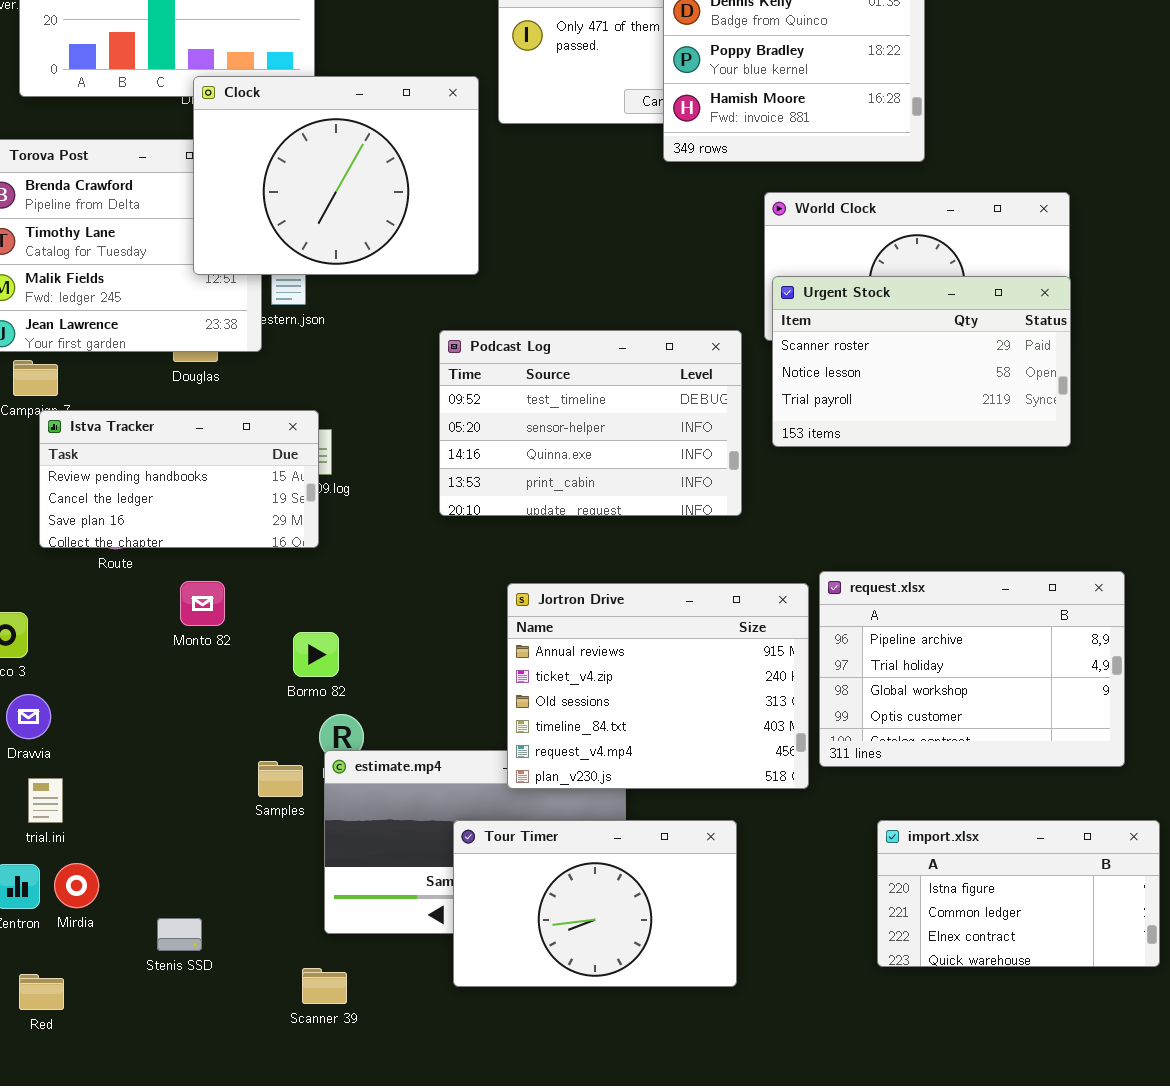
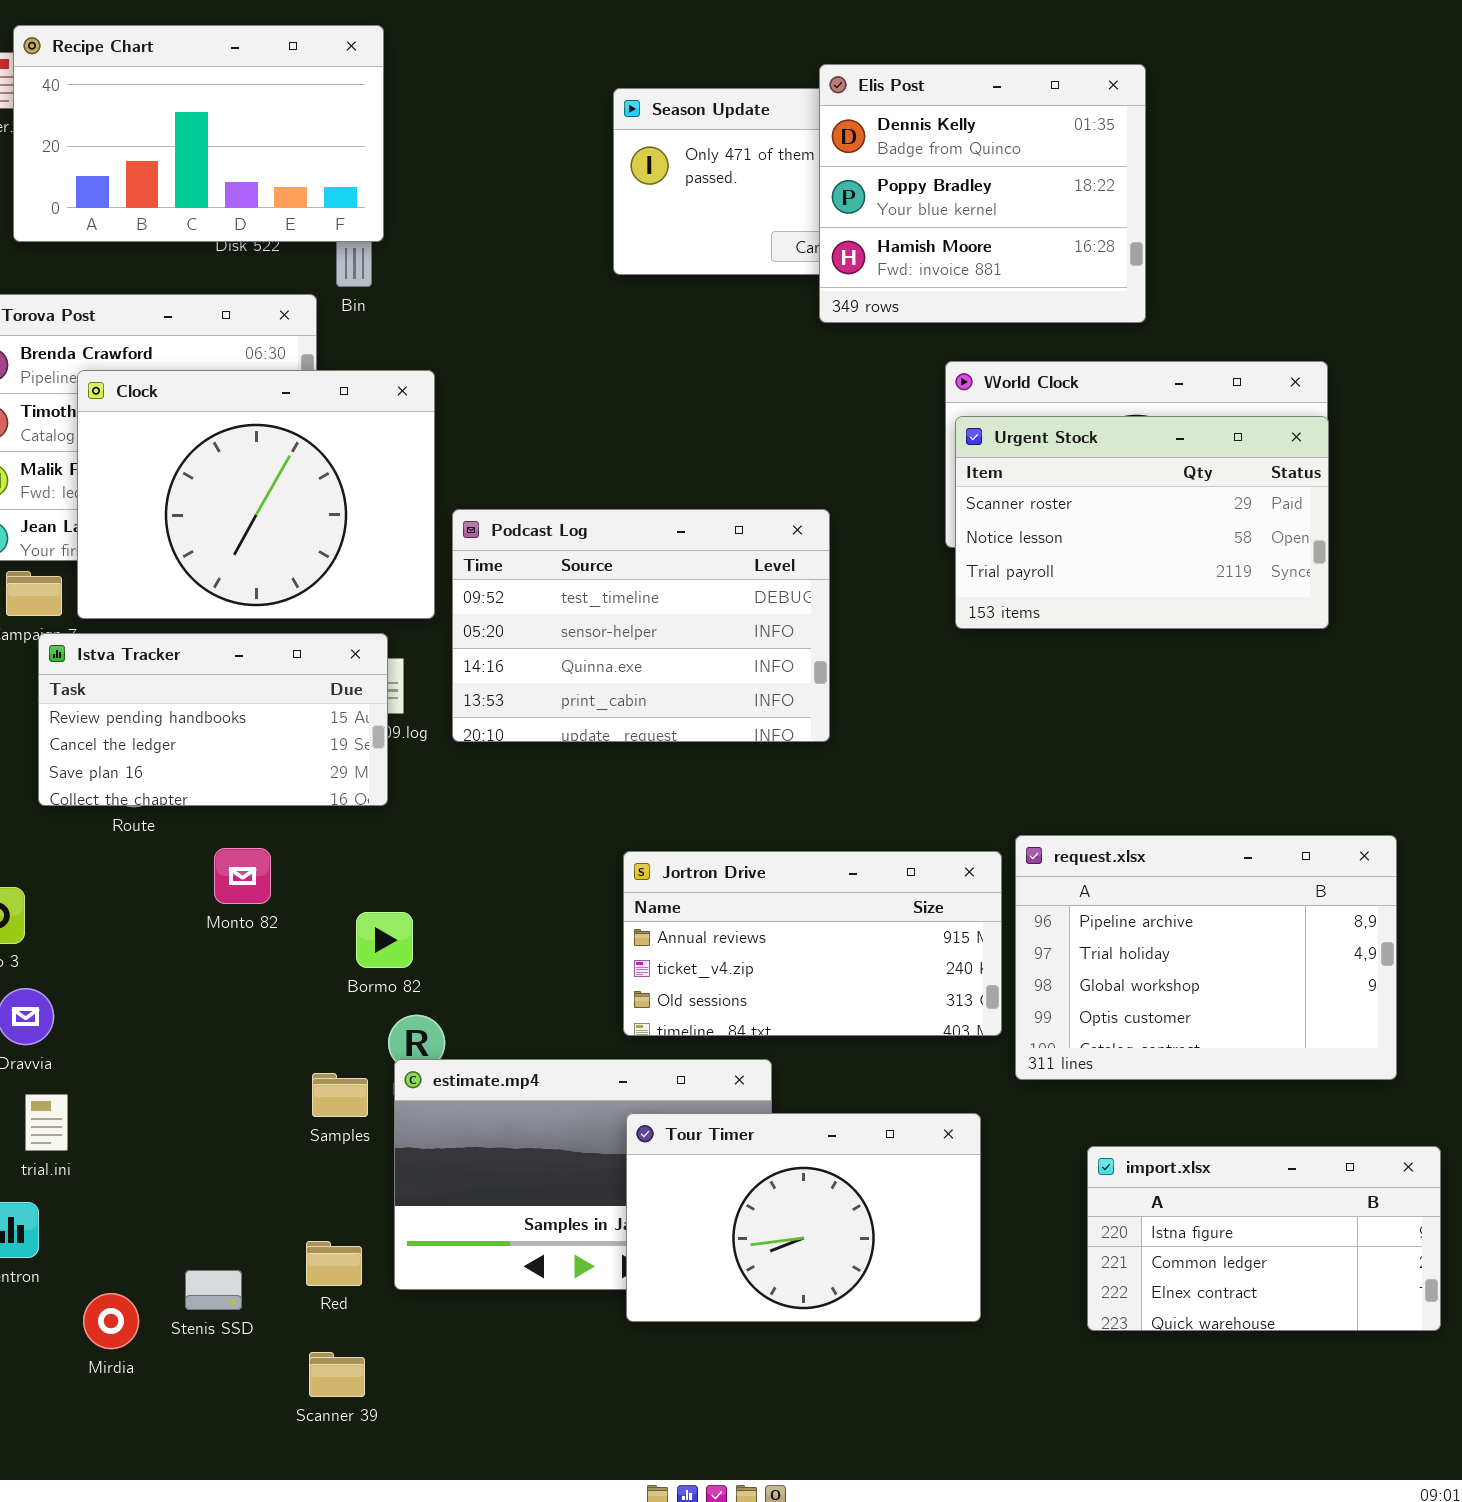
Clock: [193,76,479,275] -> [77,370,435,619], moved
Urgent Stock: [772,276,1071,447] -> [955,416,1329,629], moved
Podcast Log: [439,330,742,516] -> [452,509,830,742], moved
Jortron Drive: [507,583,809,789] -> [623,851,1002,1036], resized
Tour Timer: [453,820,737,987] -> [626,1113,981,1322], moved
Mirdia: [54,863,99,908] -> [83,1293,139,1349], moved
Scanner 39: [302,968,347,1004] -> [309,1352,365,1397], moved
Red: [19,974,64,1010] -> [306,1241,362,1286], moved

